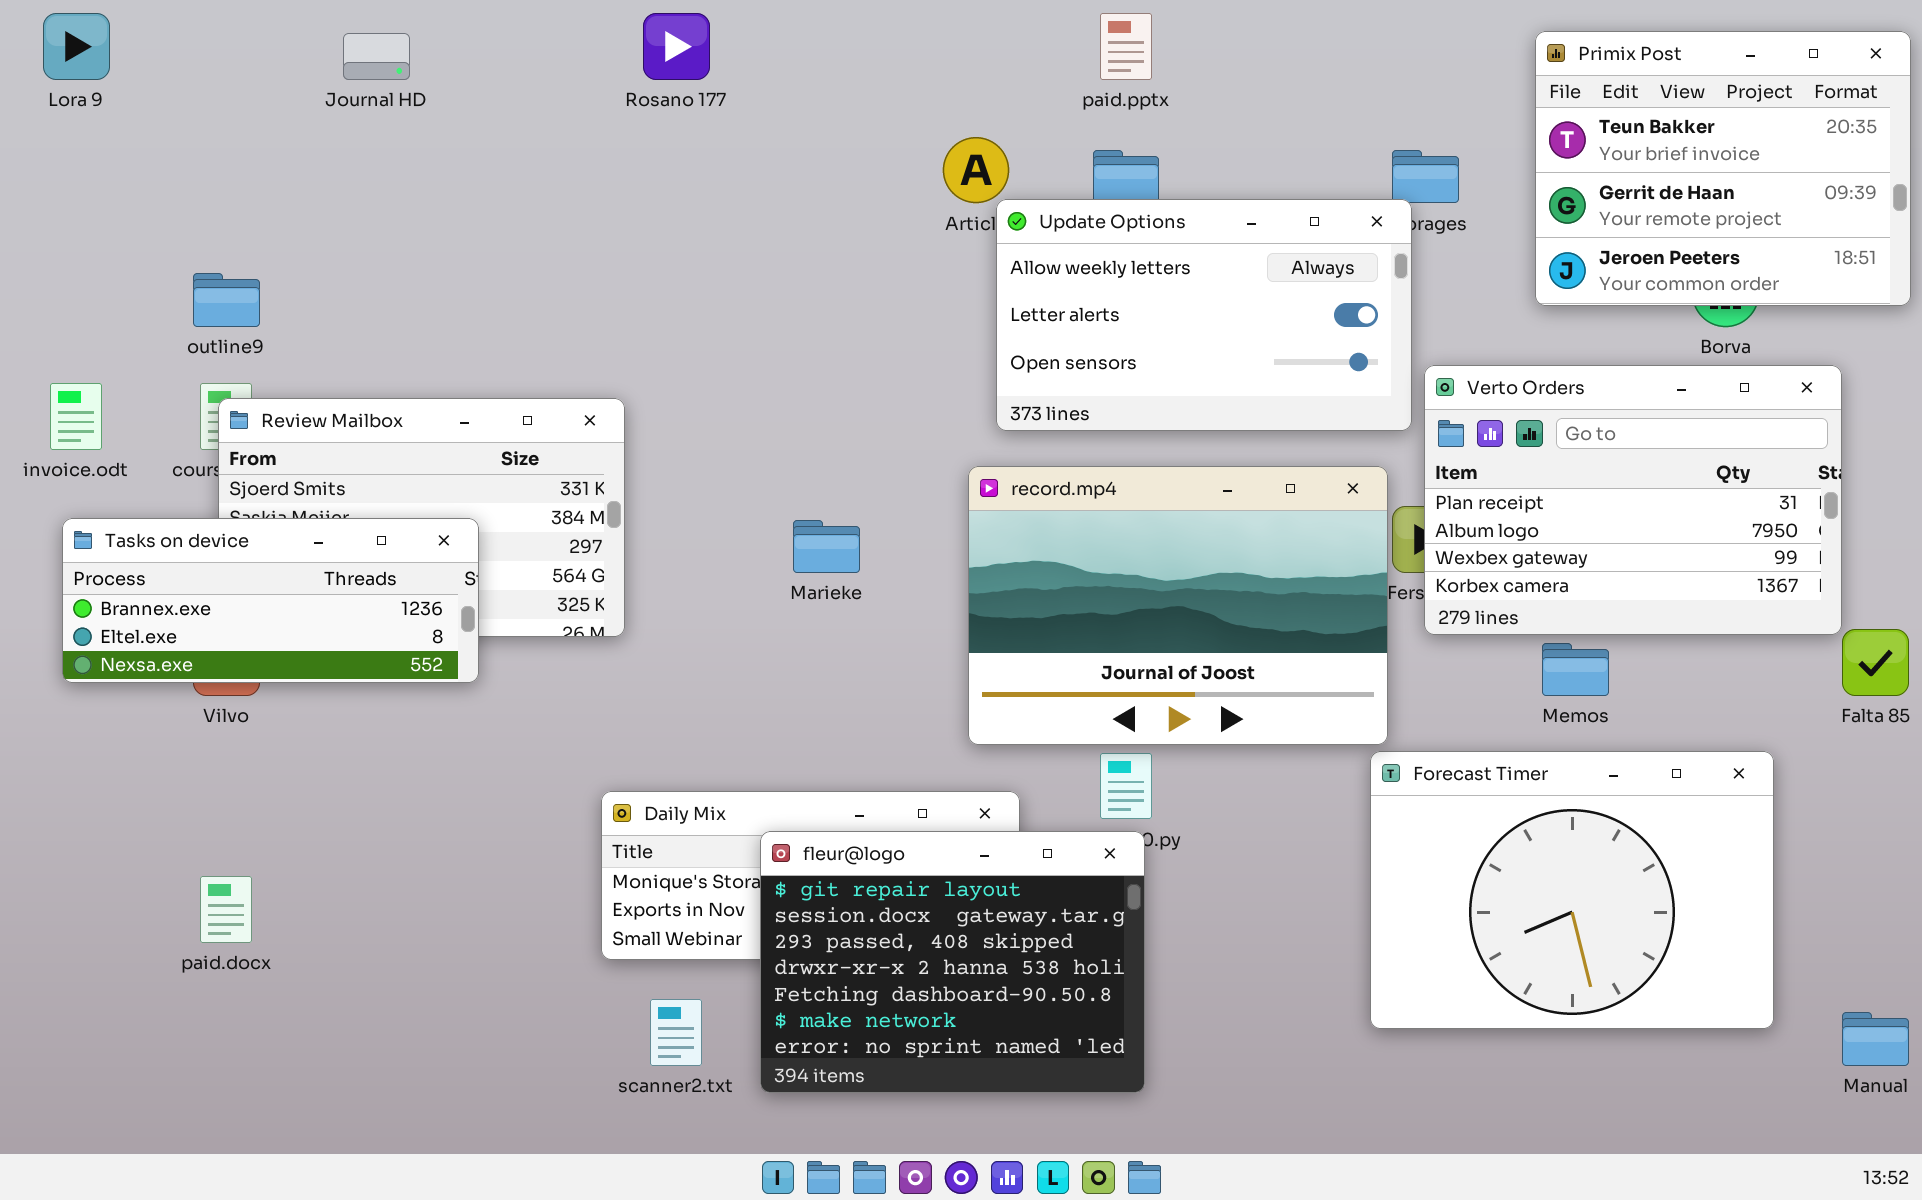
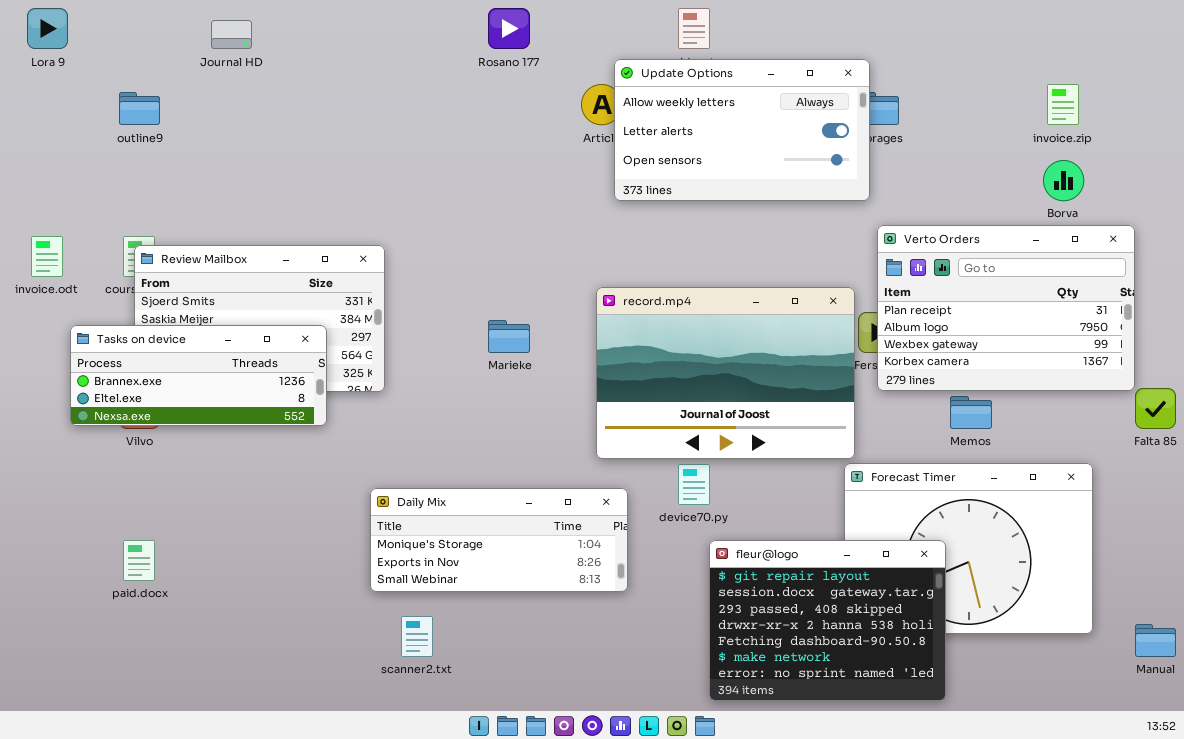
Rosano 177: [643,13,710,80] -> [488,8,530,49], moved
Primix Post: [1535,31,1911,306] -> none, closed
Update Options: [996,199,1412,431] -> [614,59,870,201], moved
outline9: [193,273,260,327] -> [119,92,160,125], moved
Tasks on device: [62,518,479,683] -> [70,325,327,426], moved
fleur@logo: [760,831,1145,1093] -> [709,540,946,701], moved

